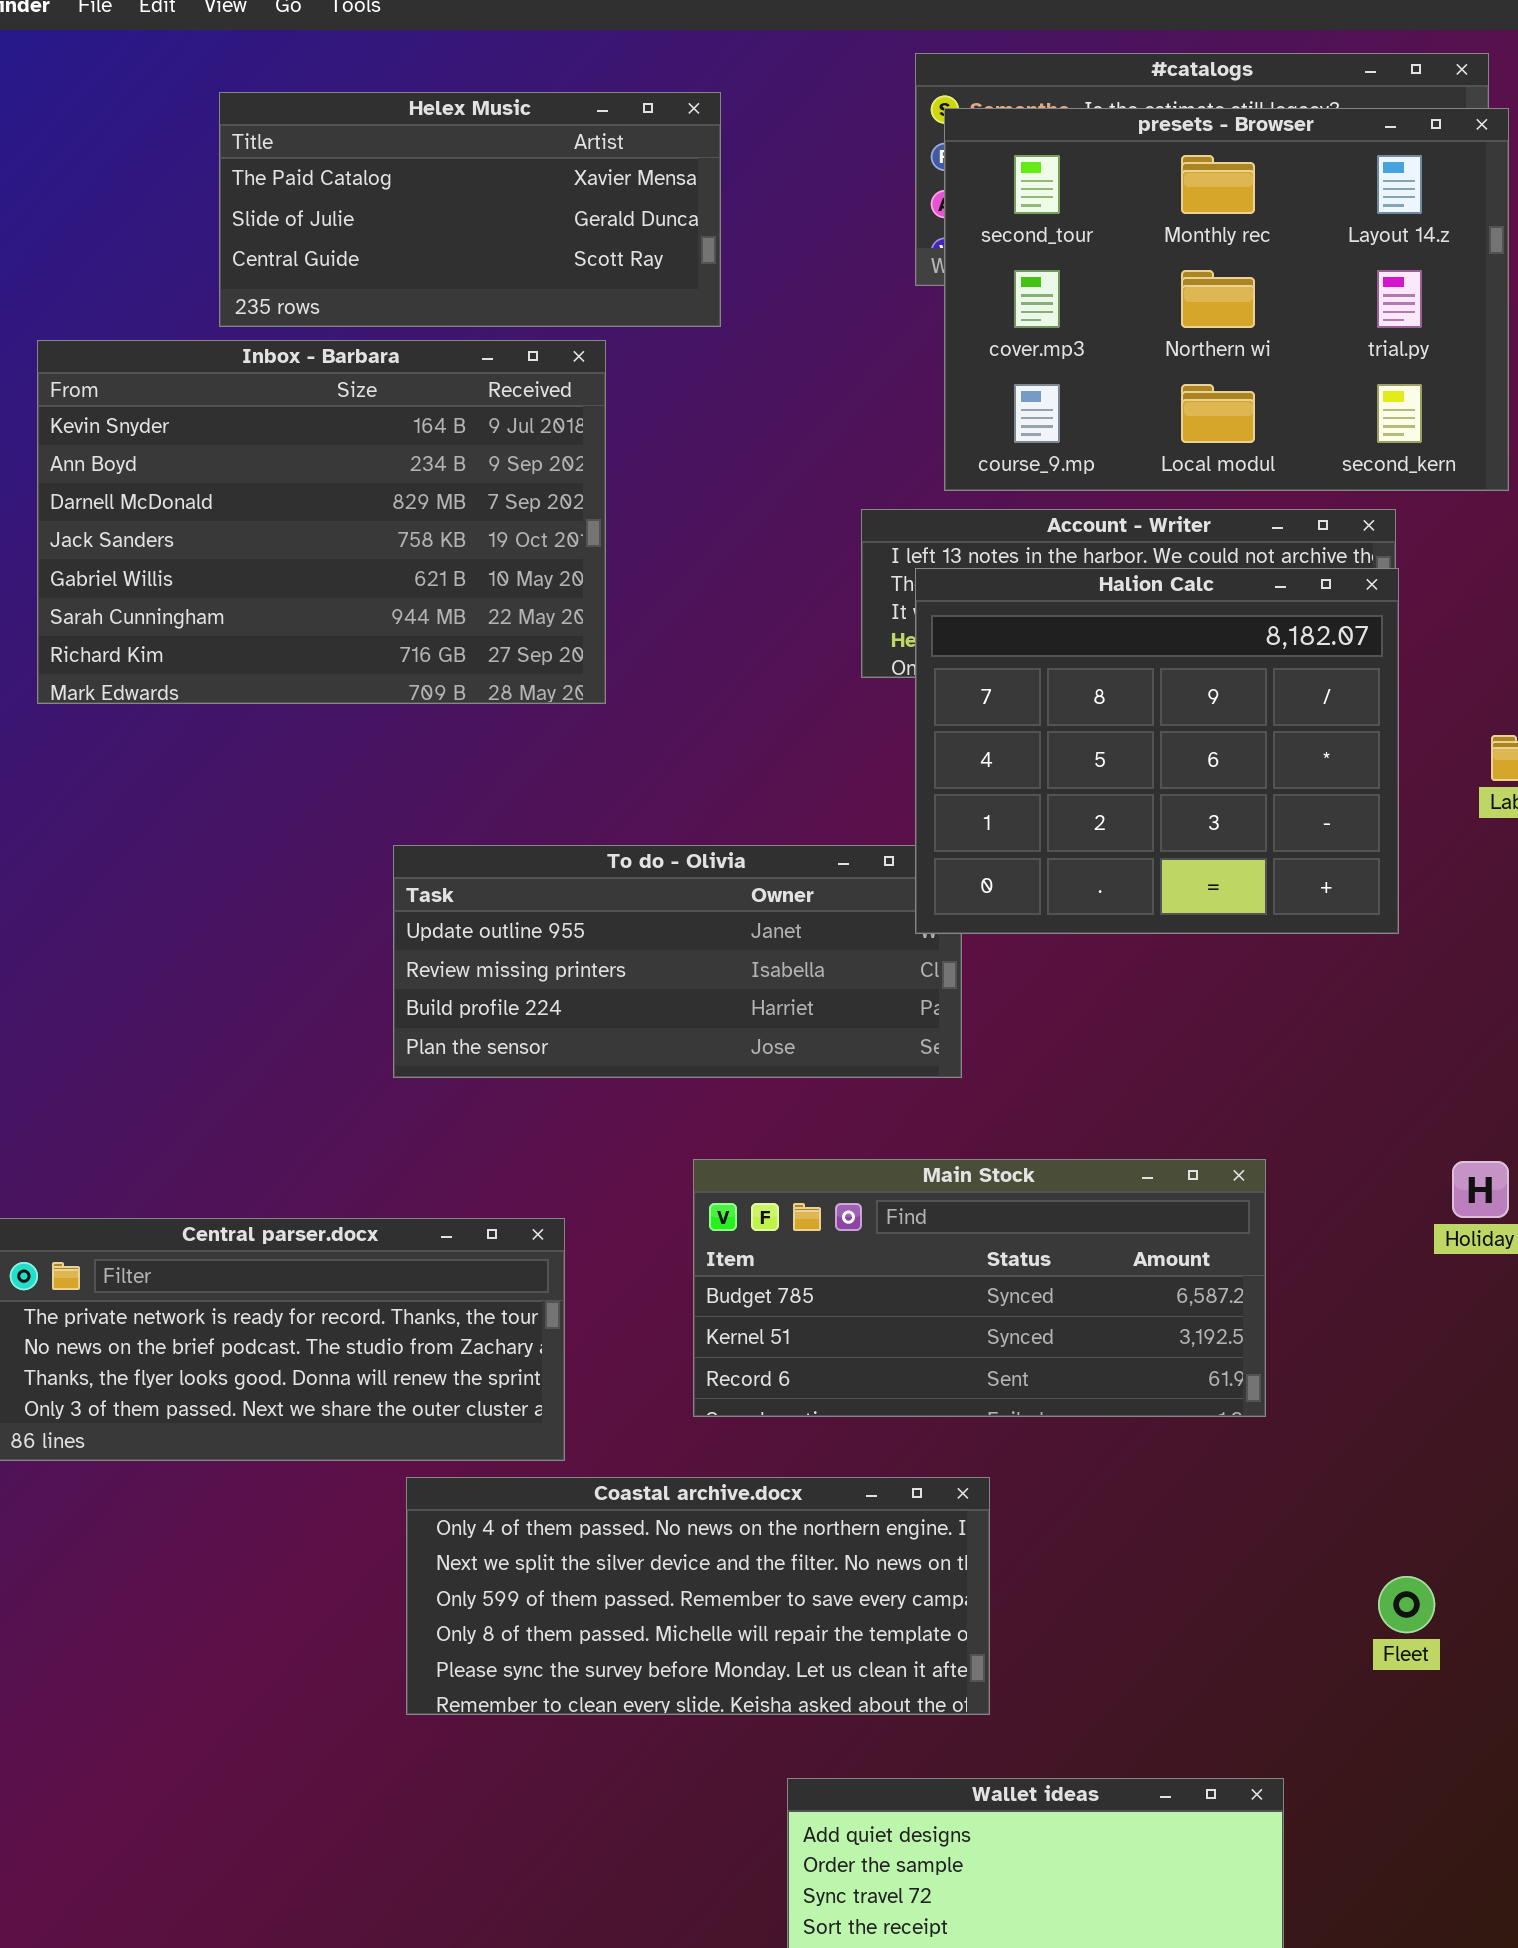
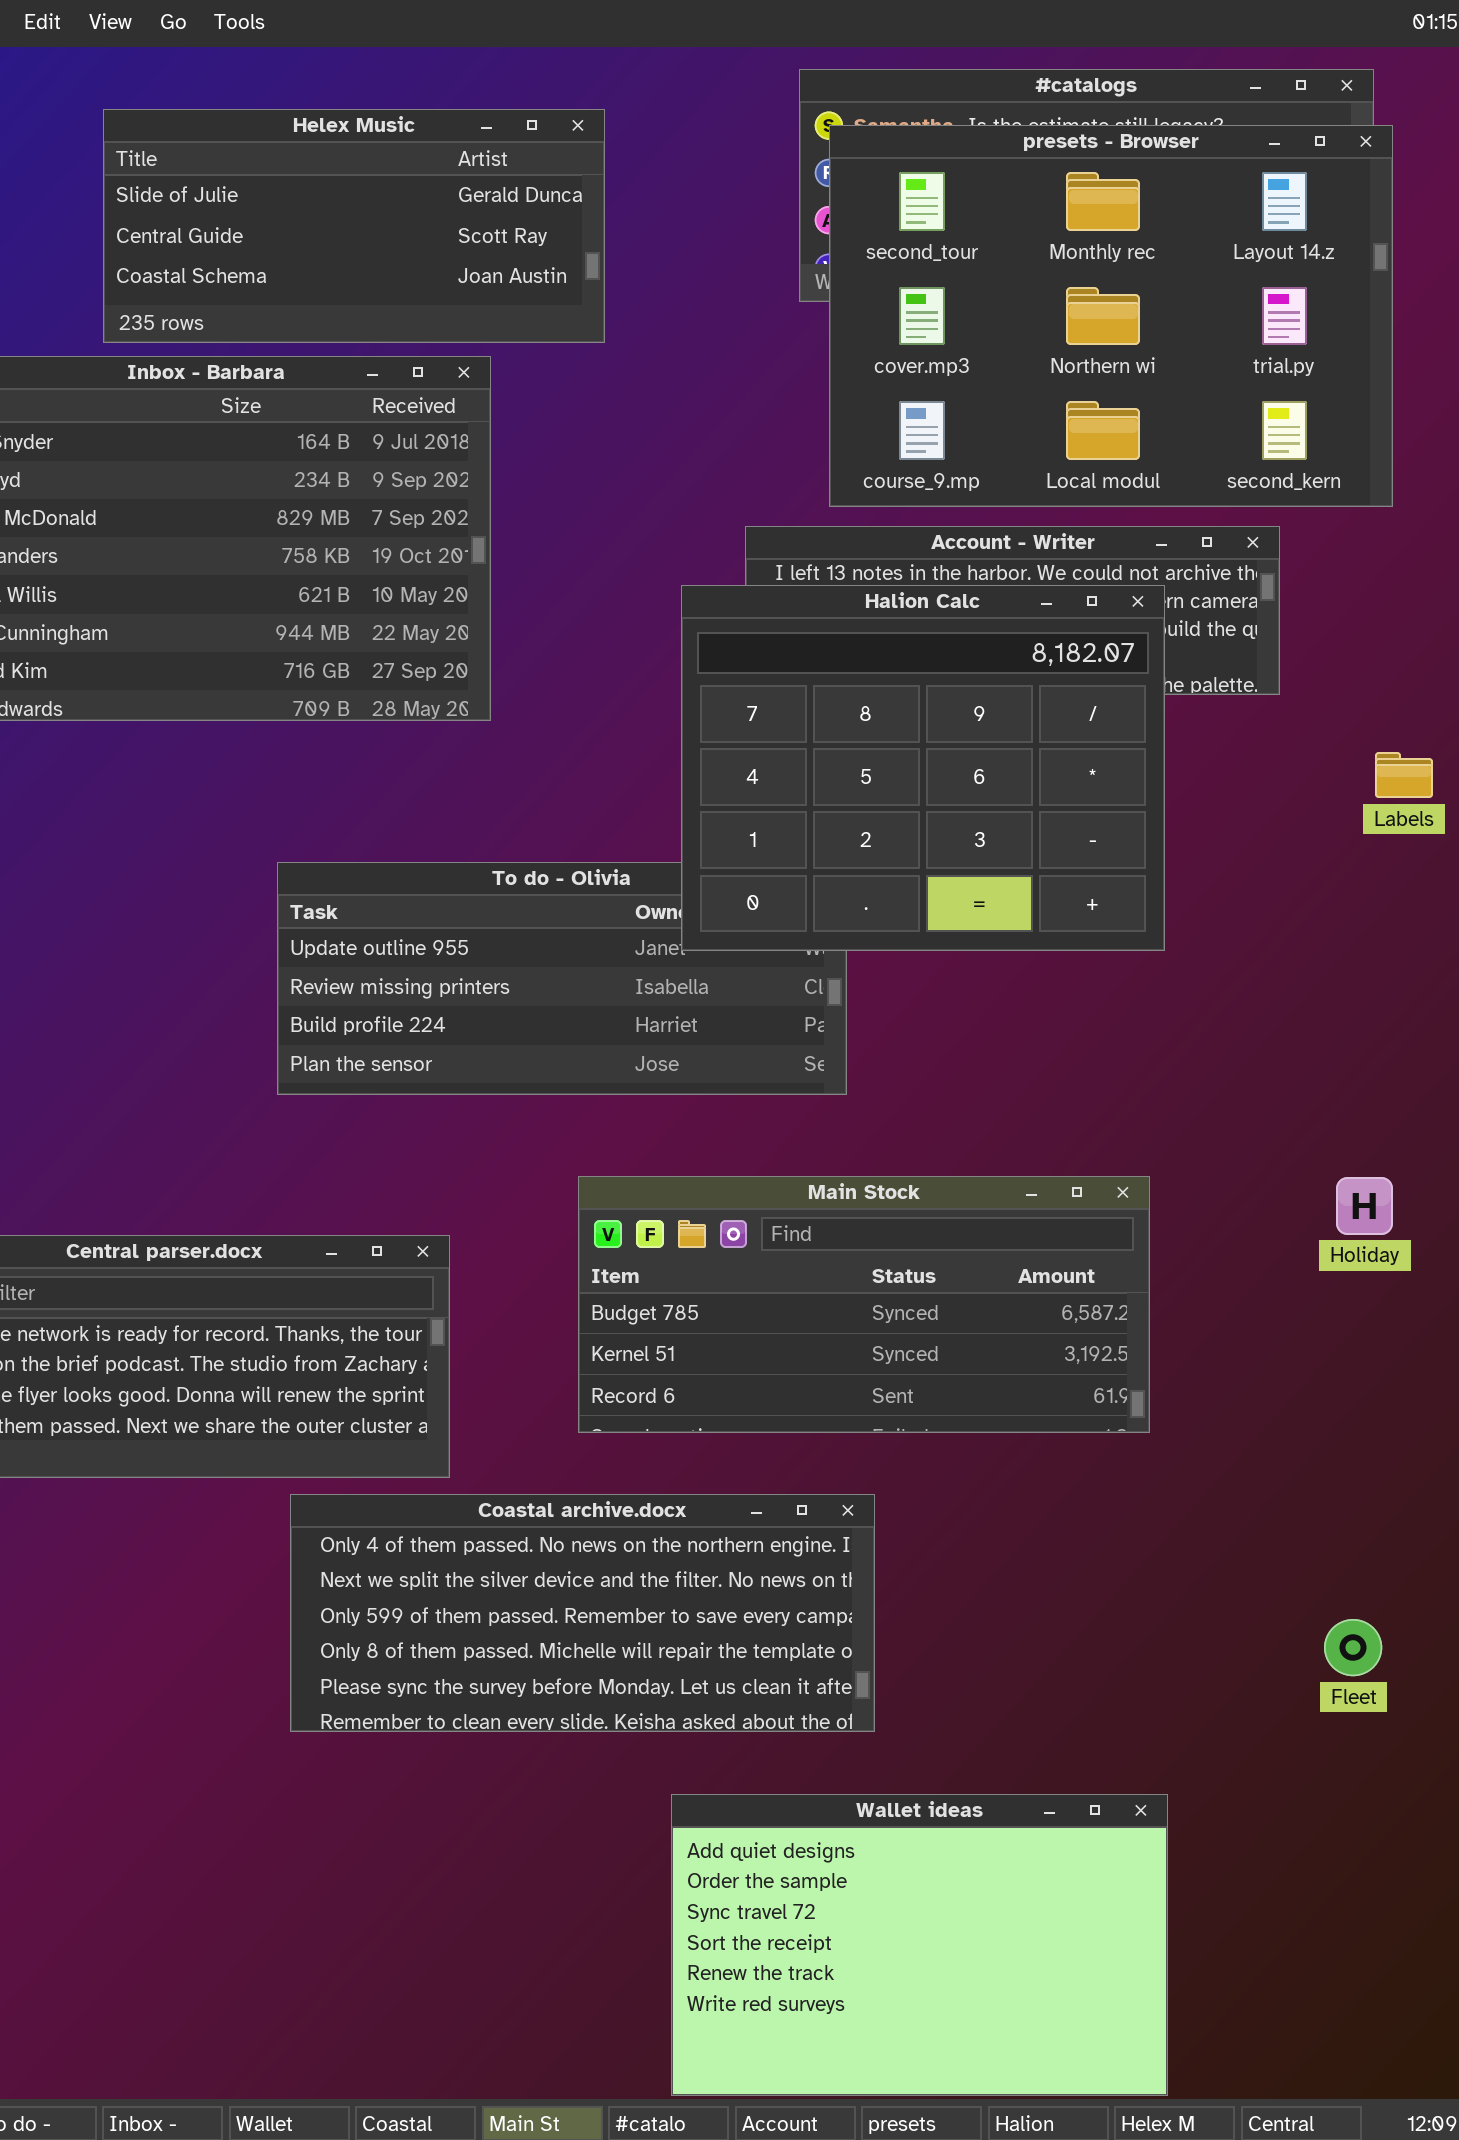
Helex Music: [219,92,721,327] -> [103,109,605,343], scrolled down 1 row
Halion Calc: [915,568,1399,934] -> [681,585,1165,951], moved
Fleet: [1378,1576,1435,1633] -> [1324,1619,1382,1676], moved

